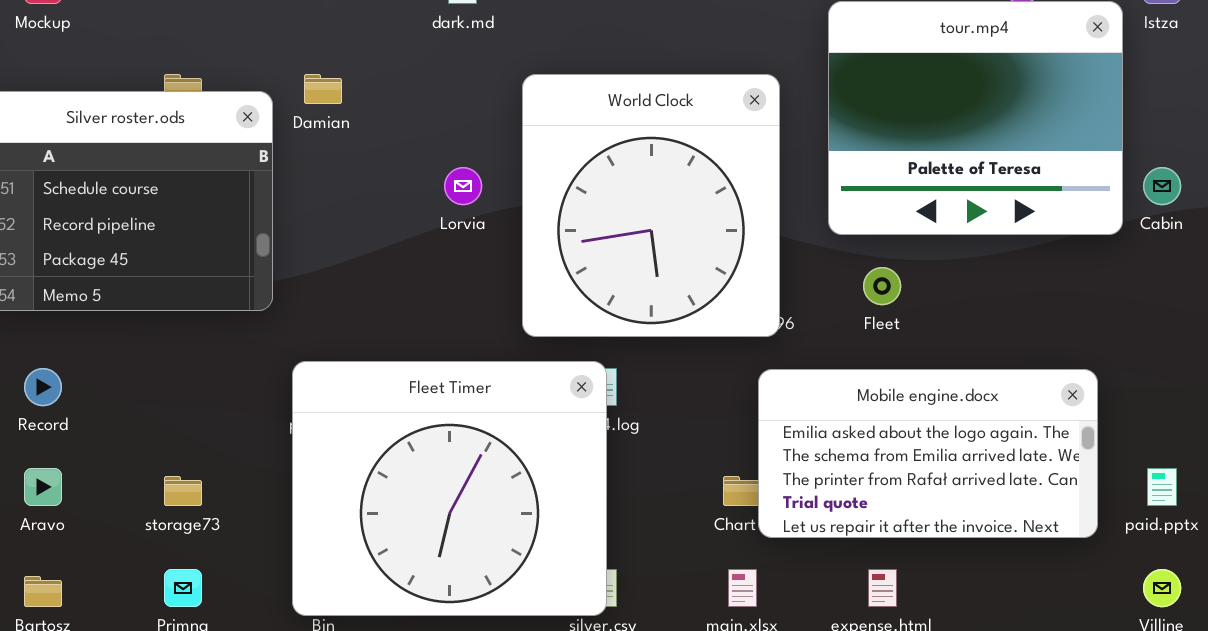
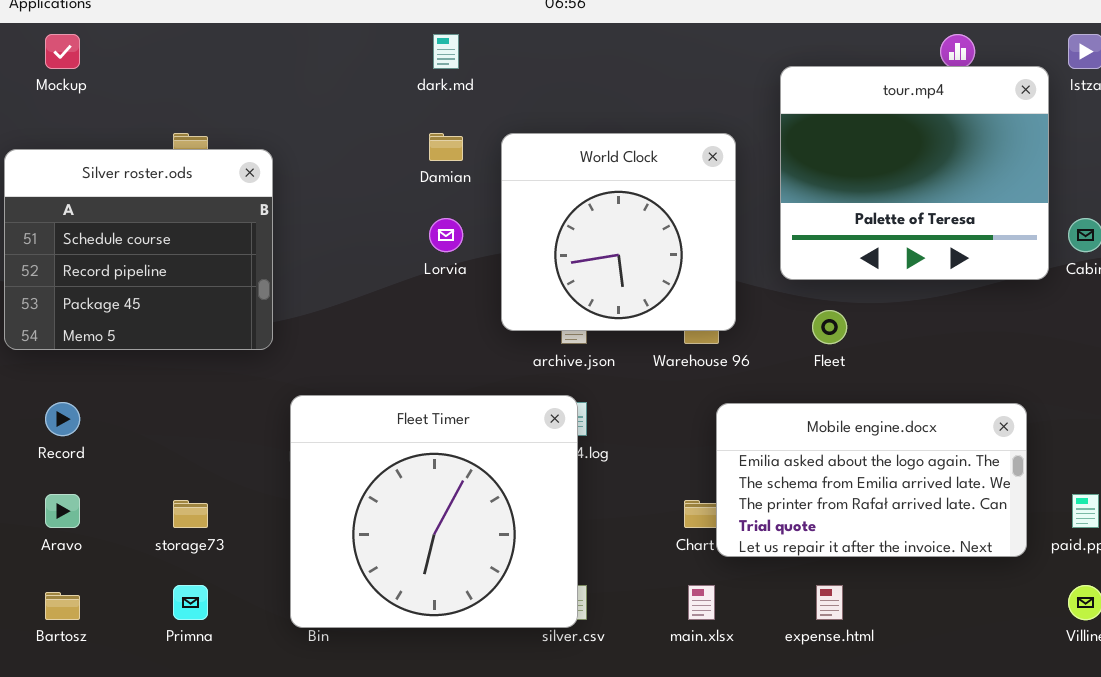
Damian: [304,74,342,104] -> [429,133,463,161], moved
World Clock: [522,74,780,337] -> [501,133,736,331], resized

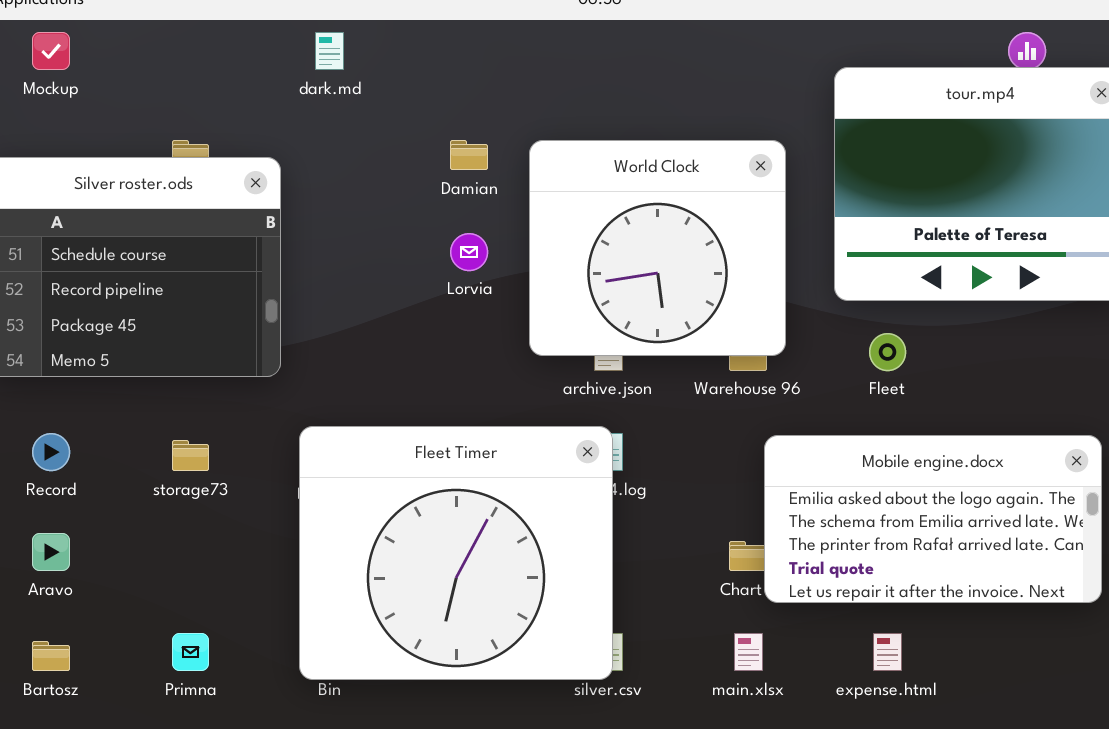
dark.md: [433,34,459,69] -> [315,32,344,70], moved
storage73: [173,500,208,528] -> [172,440,209,471], moved

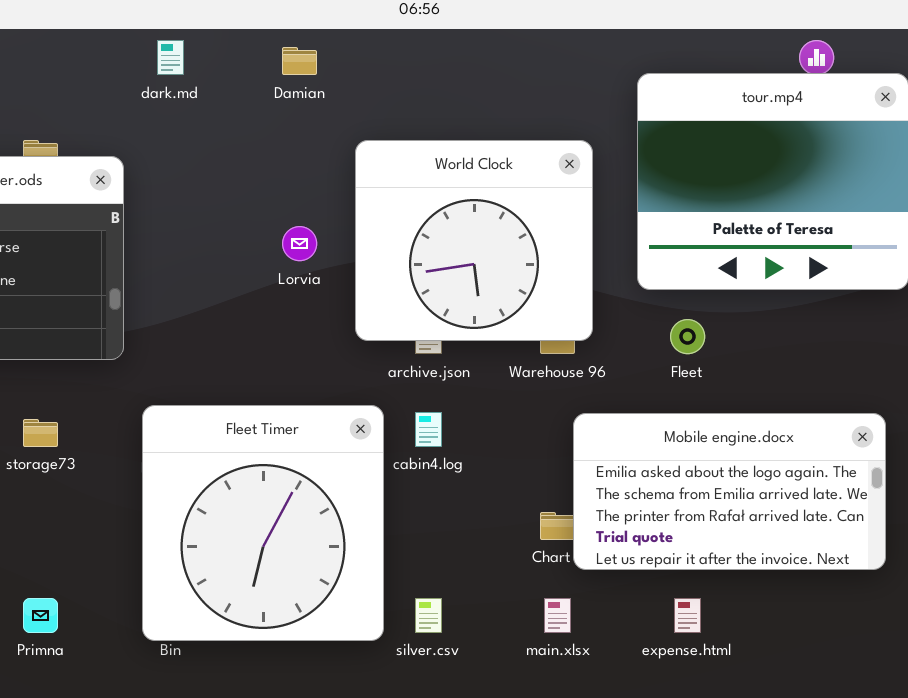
Damian: [450,140,488,170] -> [282,47,317,75], moved
Fleet Timer: [299,426,613,680] -> [142,405,384,641], resized

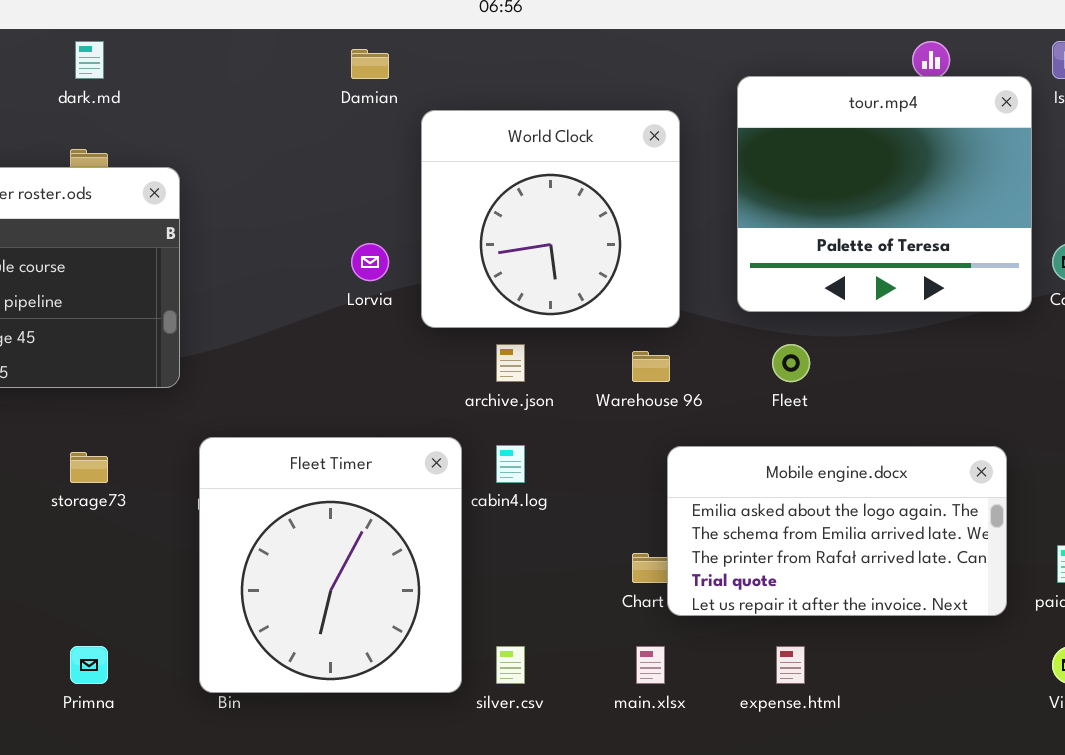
dark.md: [157,40,184,75] -> [75,41,104,79], moved
World Clock: [355,140,593,341] -> [421,110,680,328], moved

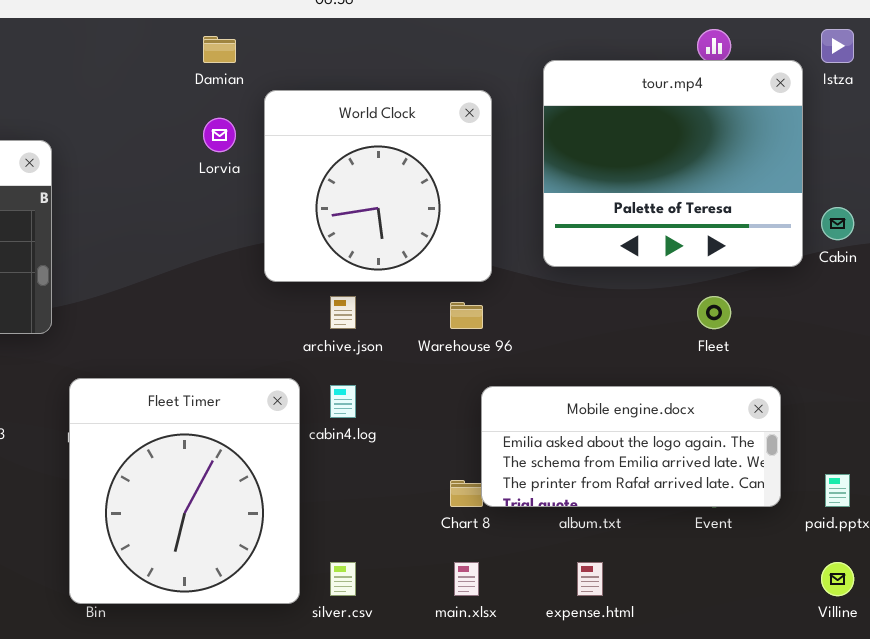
Lorvia: [351,243,389,281] -> [203,118,236,152], moved
Fleet: [772,344,810,382] -> [697,296,731,329], moved
Mobile engine.docx: [667,446,1007,616] -> [481,386,781,507], resized

